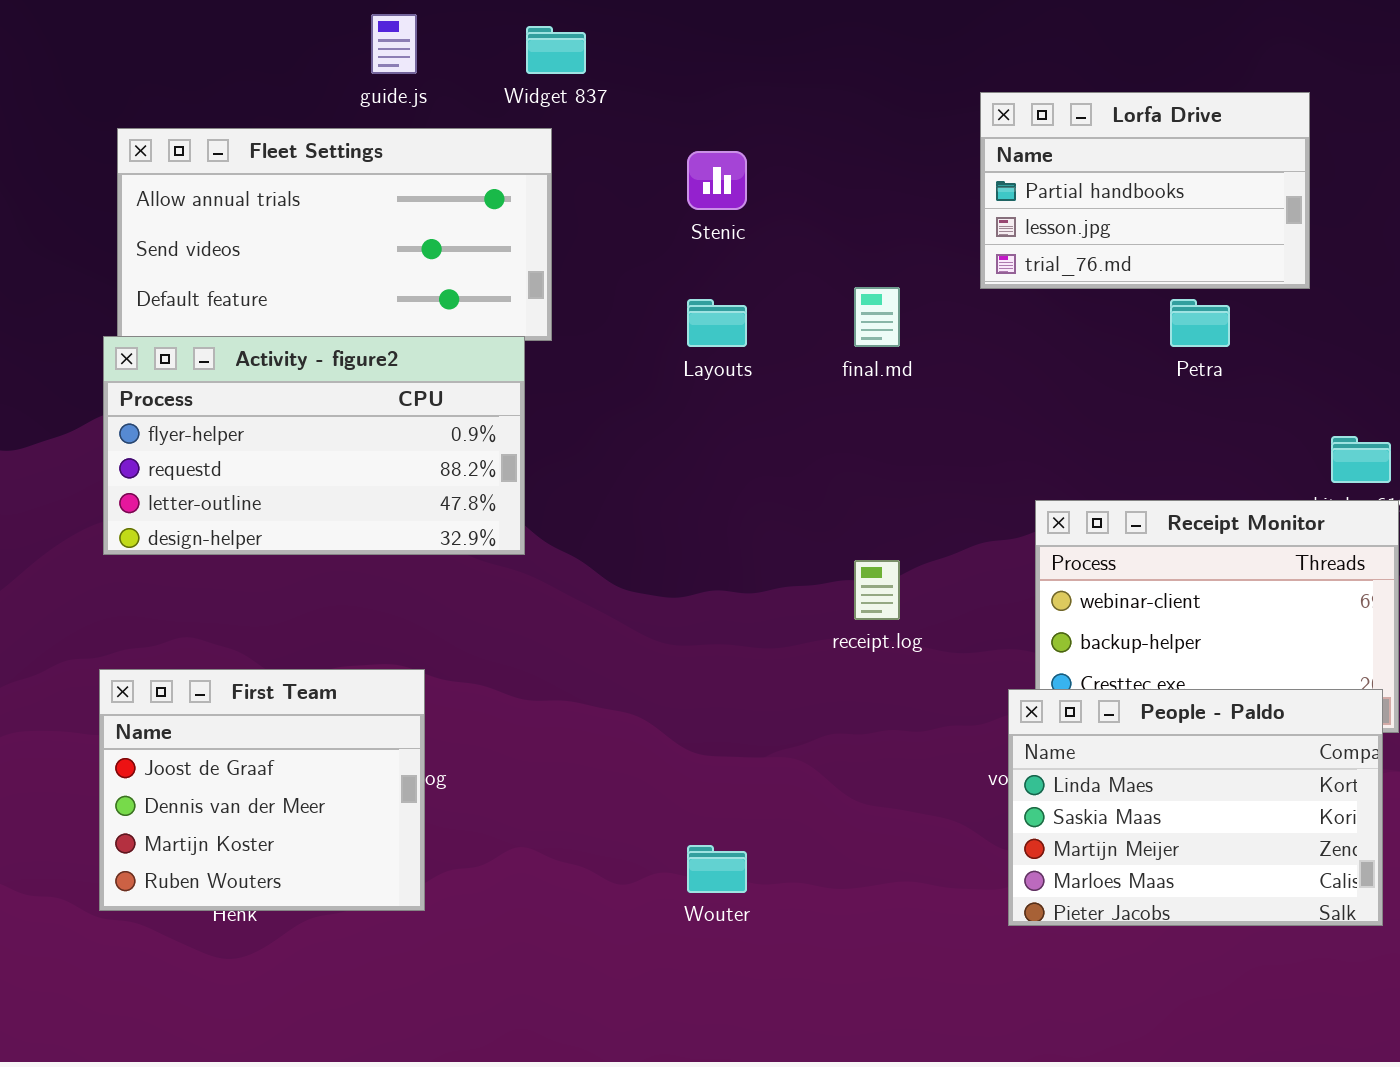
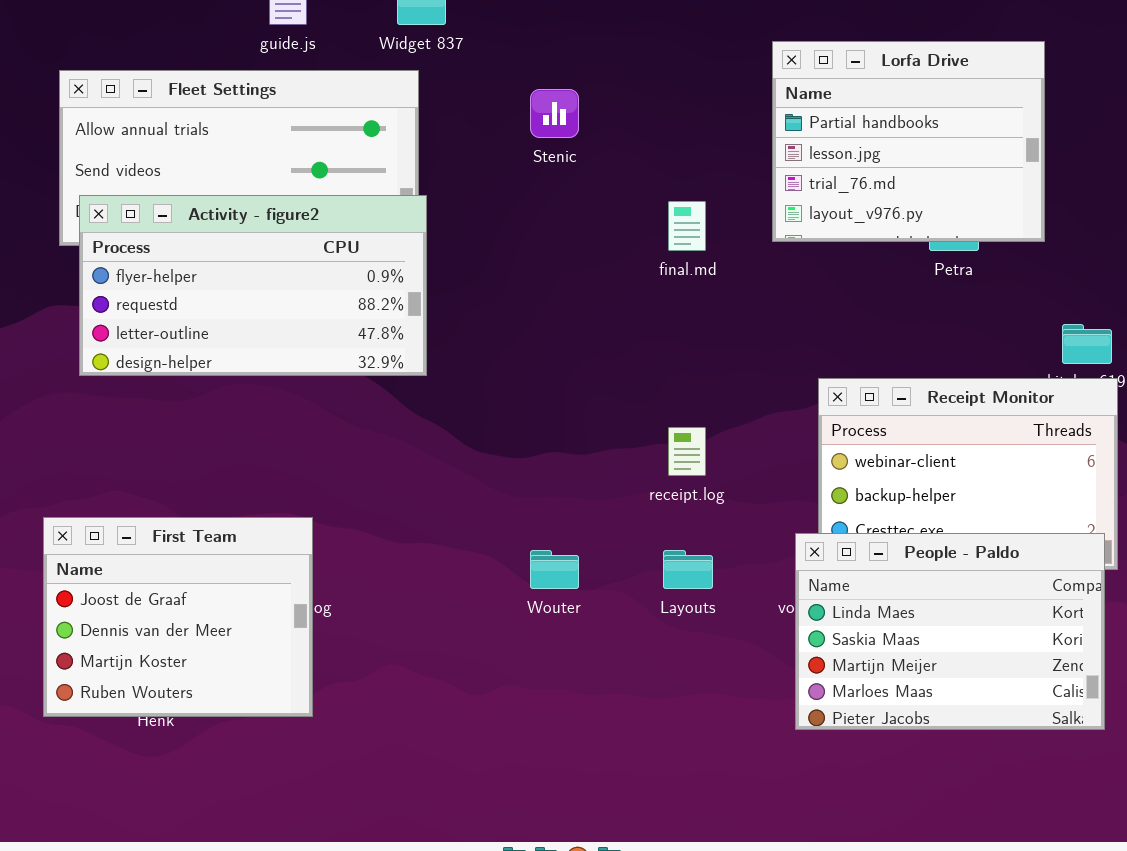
Lorfa Drive: [980,92,1310,289] -> [772,41,1045,242], resized
Layouts: [687,299,747,347] -> [663,550,713,589], moved
Activity - figure2: [103,336,525,555] -> [79,195,427,376], moved
Wouter: [687,845,747,893] -> [530,550,579,589], moved

